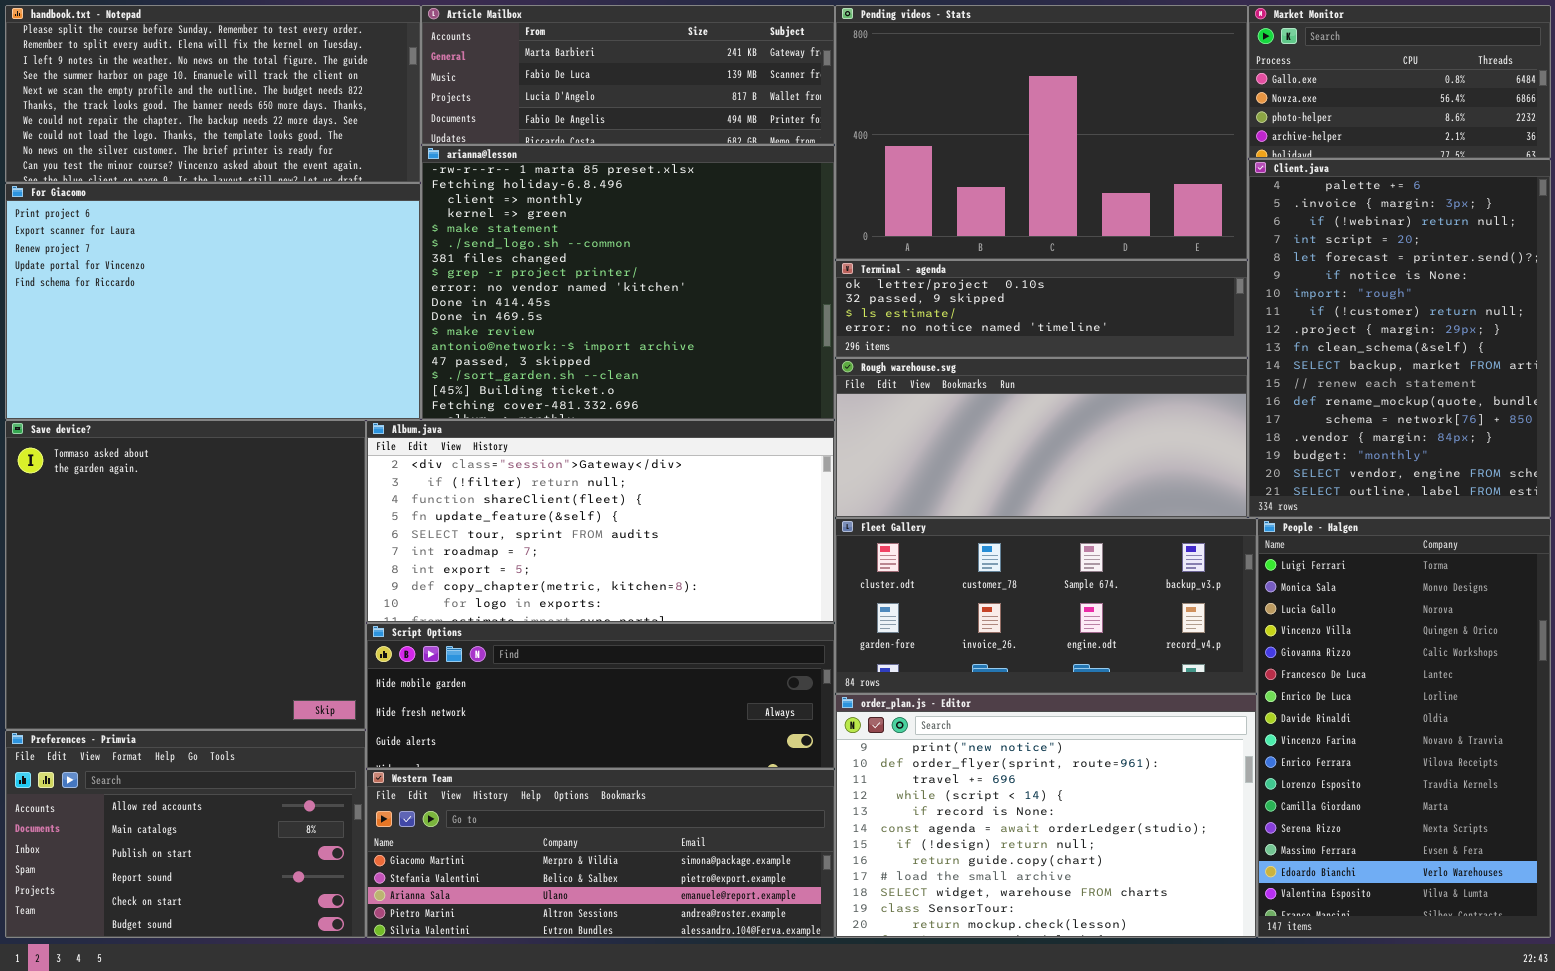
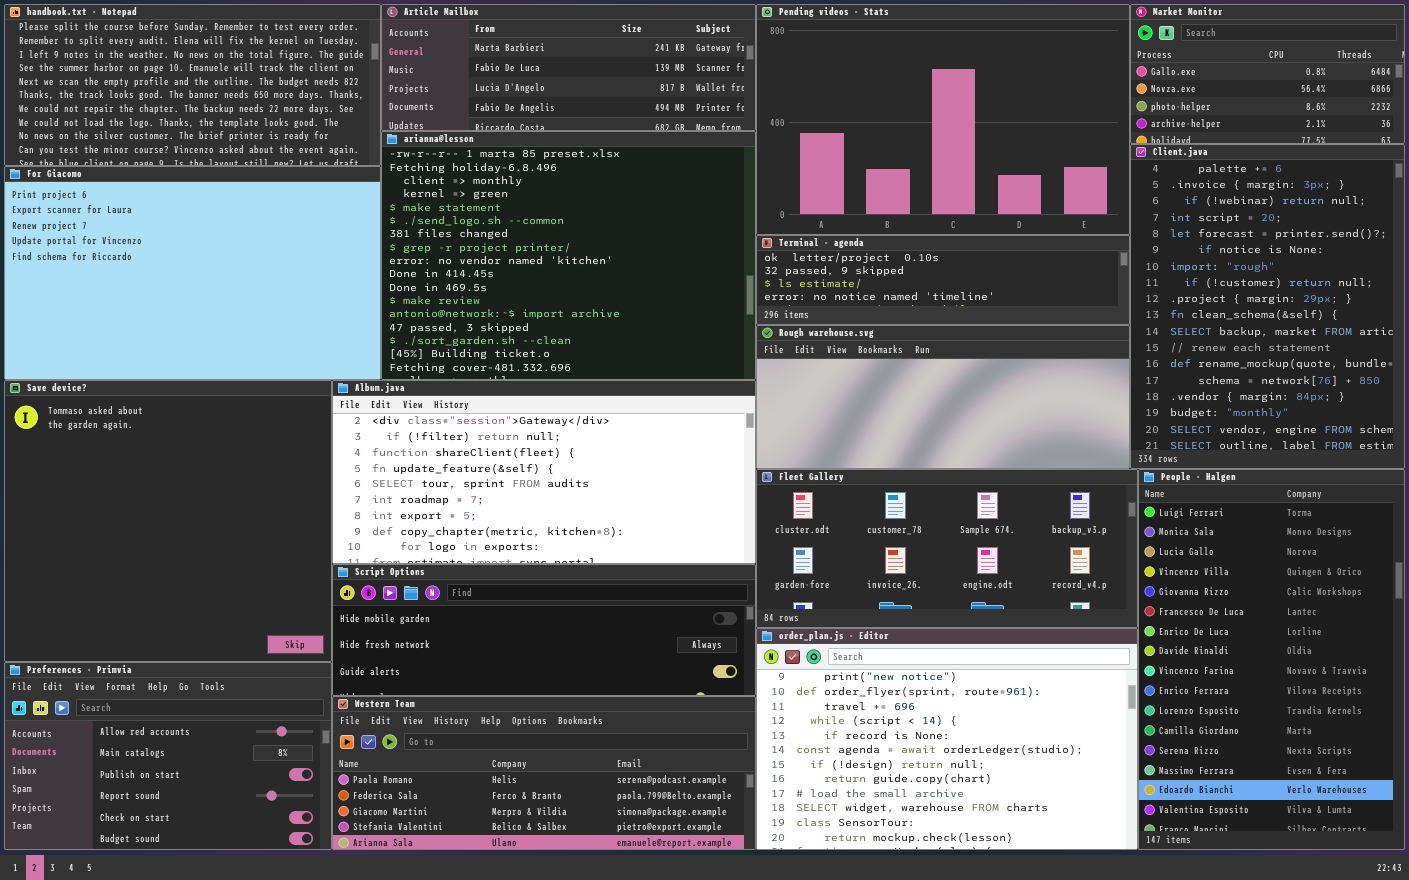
Western Team: [366,769,835,938] -> [332,696,756,850], scrolled up 2 rows

